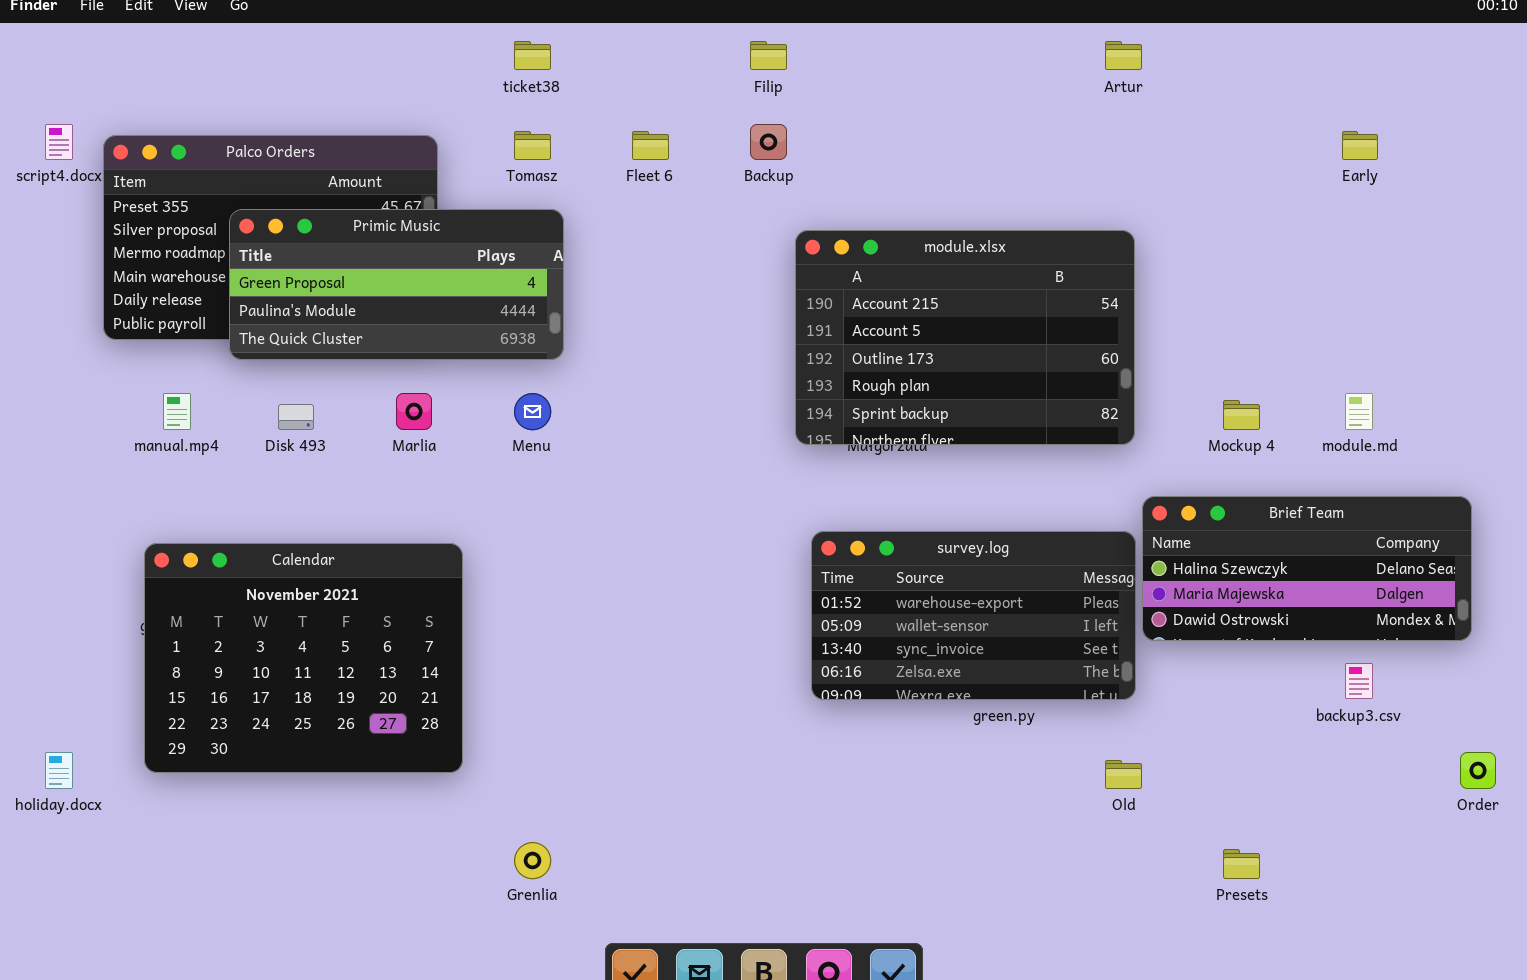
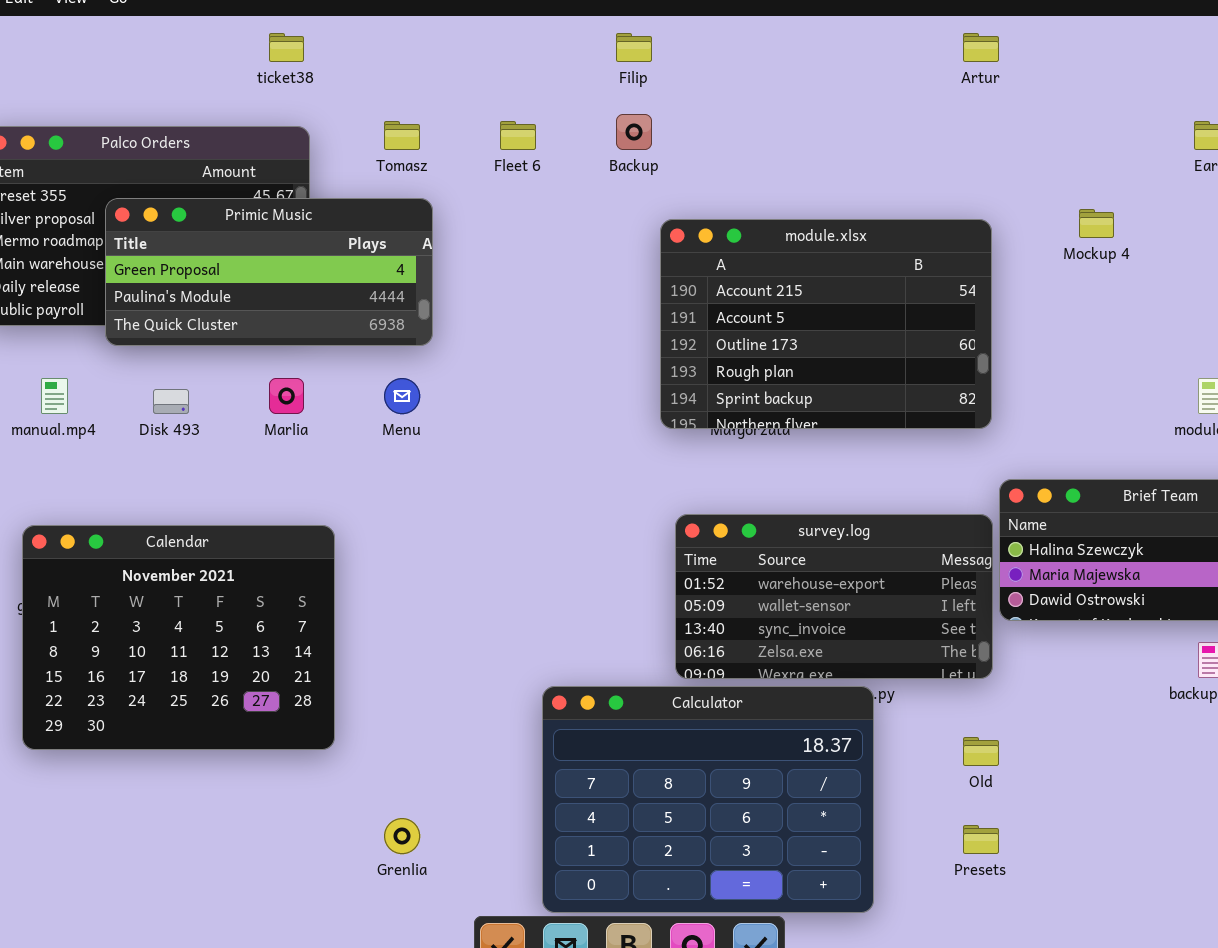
ticket38: [514,41,551,70] -> [269,33,304,62], moved
Mockup 4: [1223,400,1260,430] -> [1079,209,1114,238], moved
Calculator: none -> [542,686,874,913], opened
Presets: [1223,849,1260,879] -> [963,825,999,854], moved

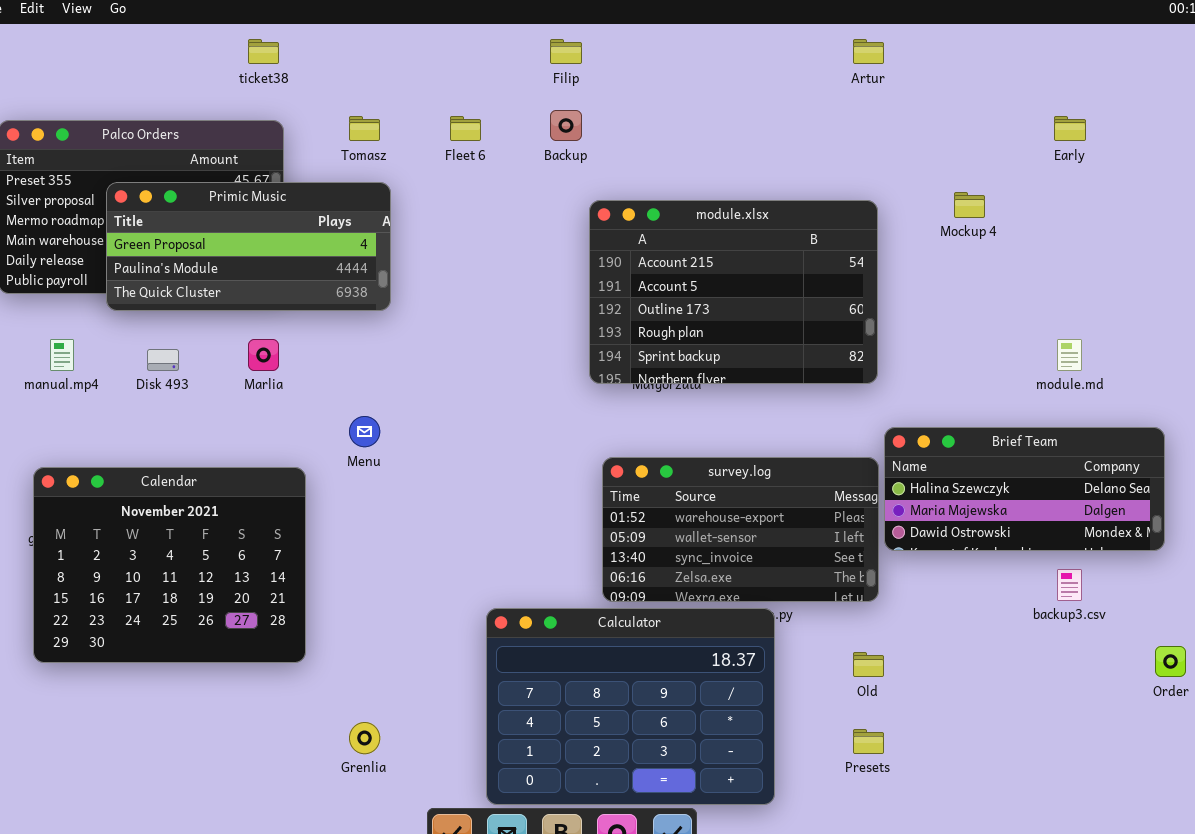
Menu: [384,378,420,414] -> [349,416,380,447], moved

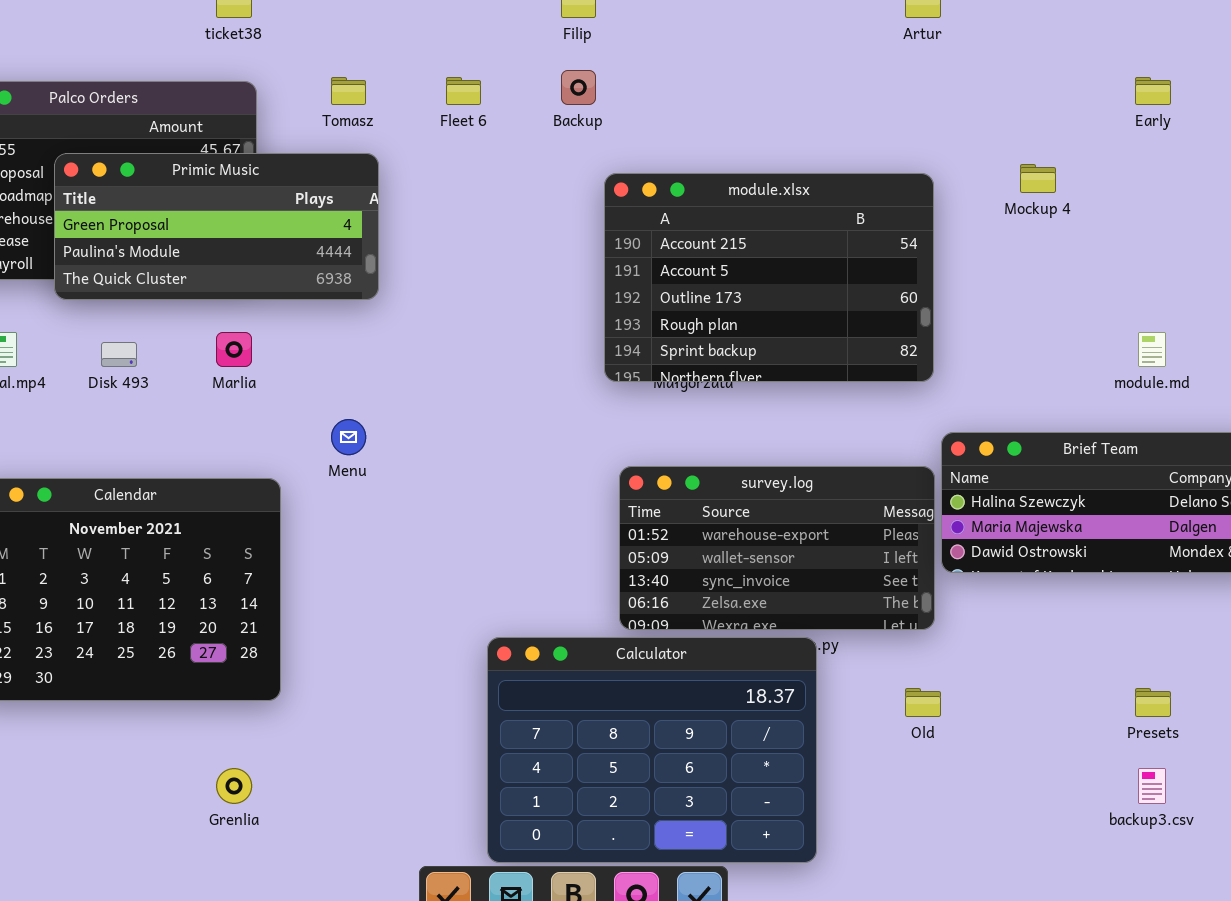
backup3.csv: [1057,569,1082,601] -> [1138,768,1166,804], moved
Grenlia: [349,722,380,754] -> [216,768,252,804], moved
Presets: [853,729,884,754] -> [1135,688,1171,717], moved

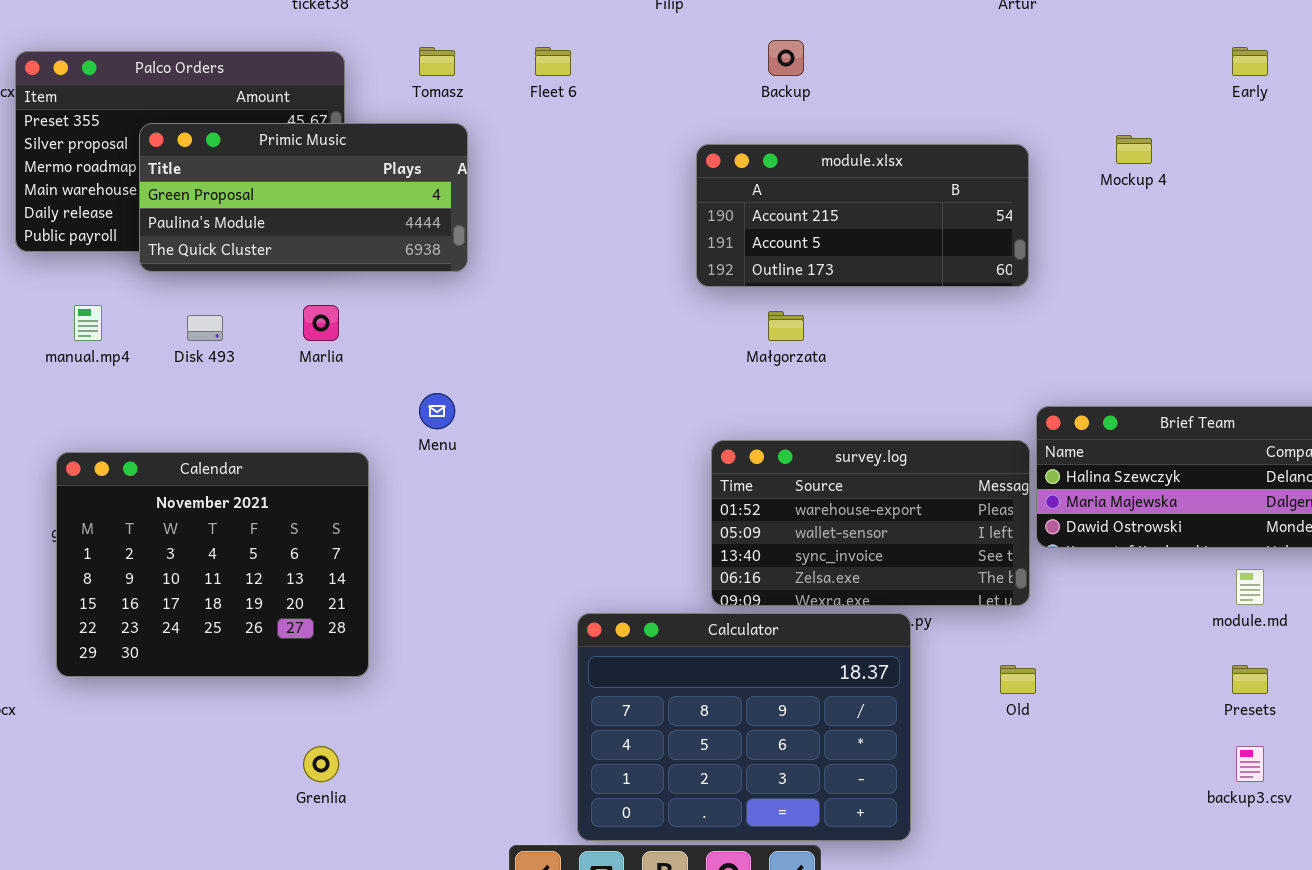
Backup: [561,70,596,105] -> [768,40,804,76], moved
module.xlsx: [604,173,934,382] -> [696,144,1029,287], resized
module.md: [1138,332,1166,367] -> [1236,569,1264,605], moved

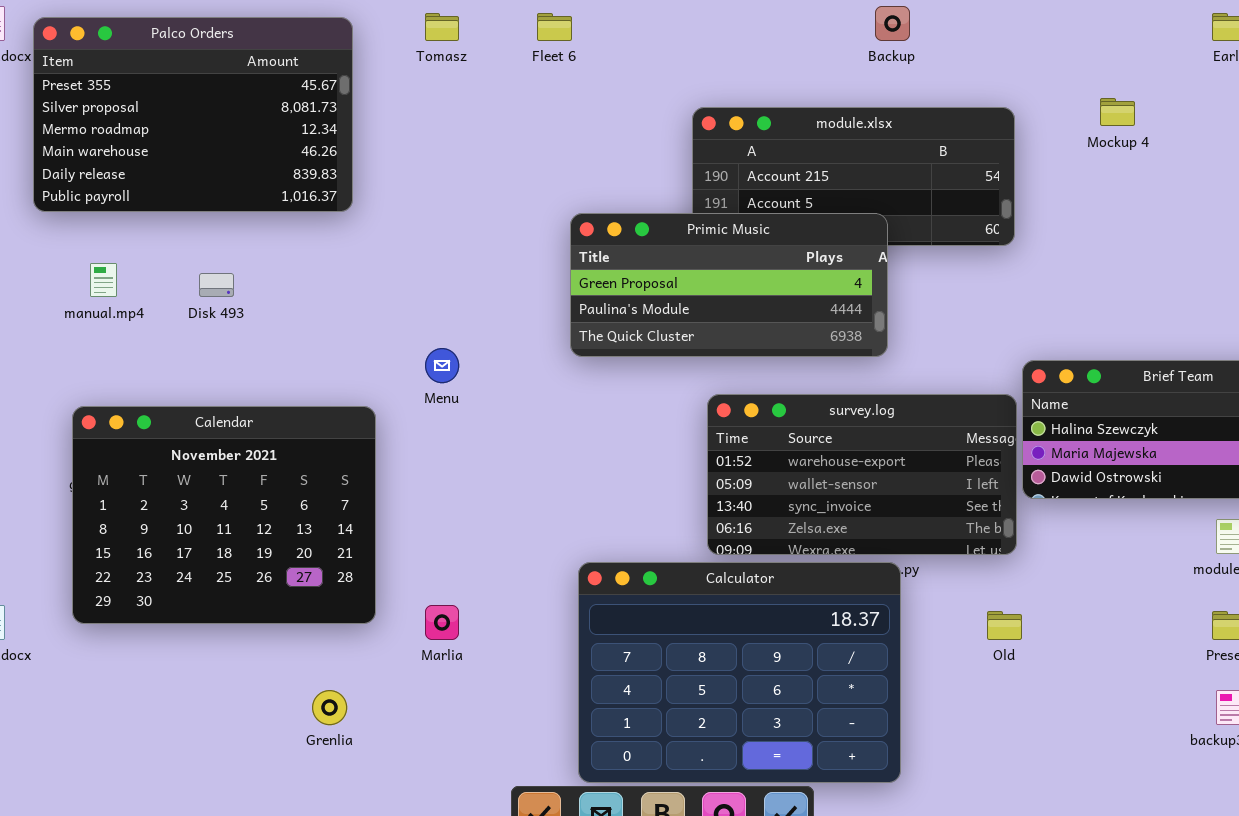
Backup: [768,40,804,76] -> [875,6,910,41], moved
Primic Music: [139,123,468,272] -> [570,213,888,357], moved
Marlia: [303,305,339,341] -> [425,605,459,640], moved

